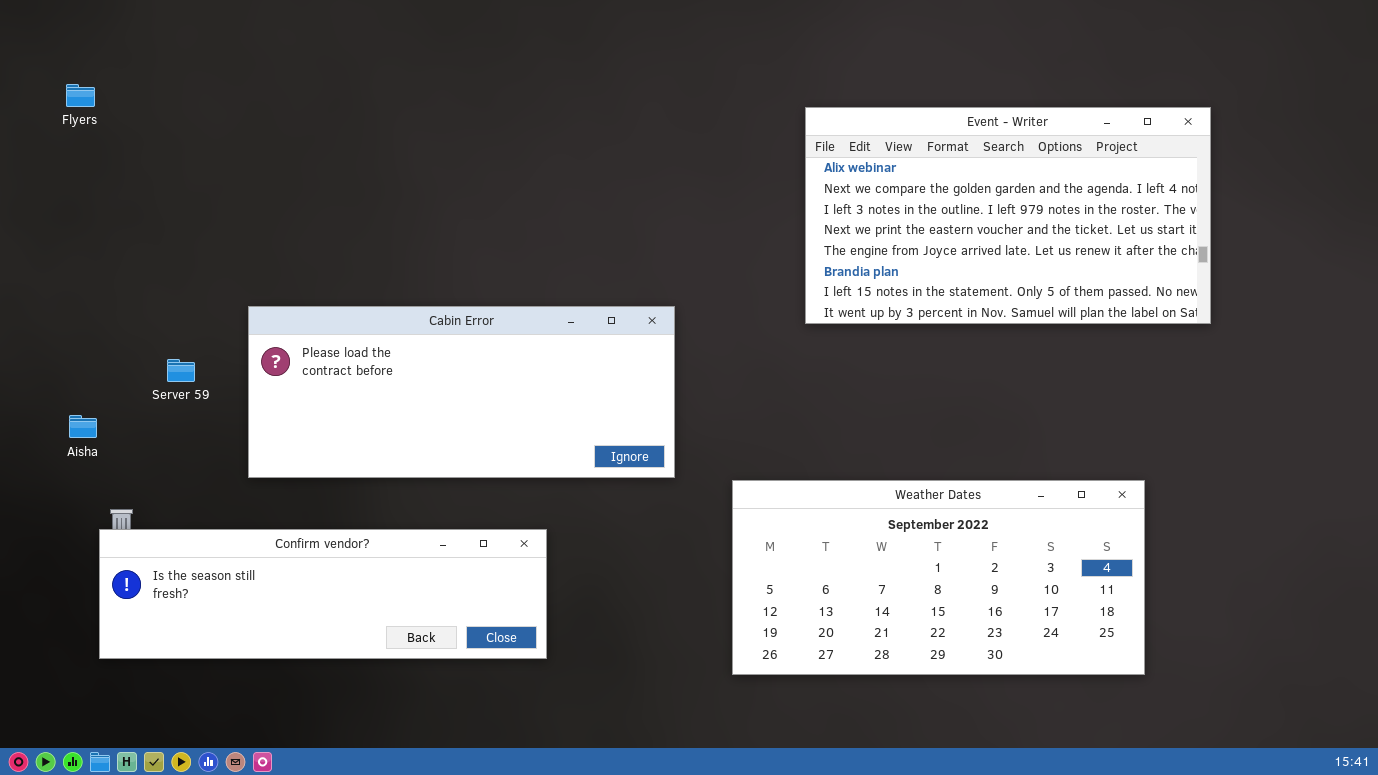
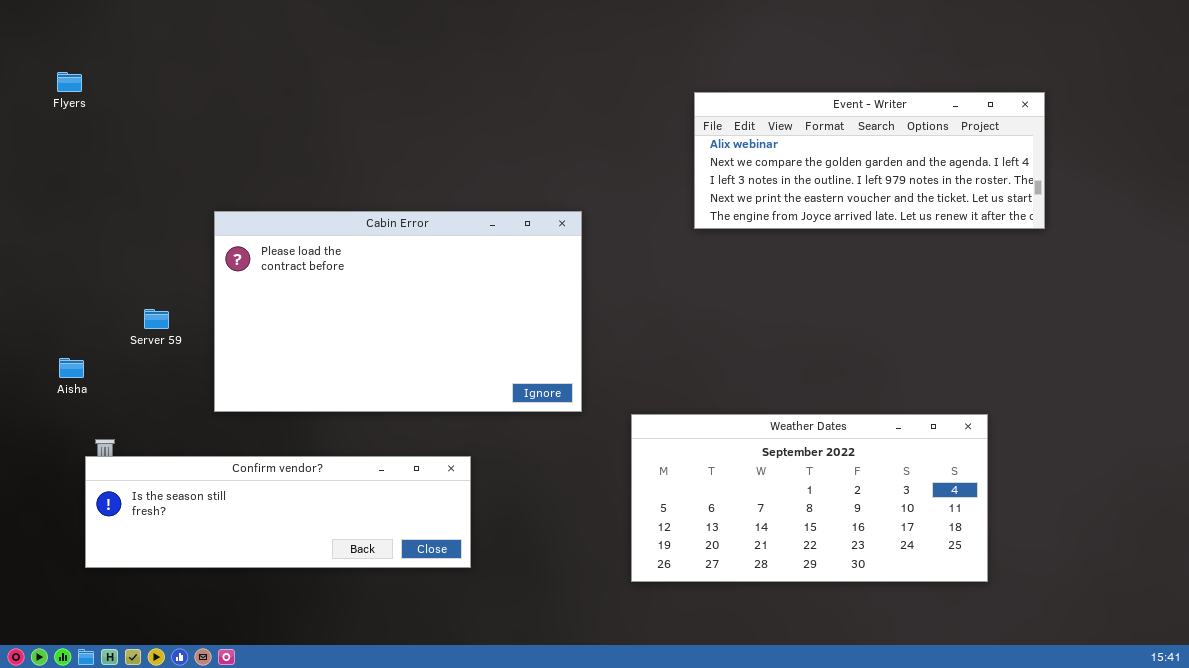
Event - Writer: [805,107,1211,324] -> [694,92,1045,229], resized
Cabin Error: [248,306,675,478] -> [214,211,582,412], resized

